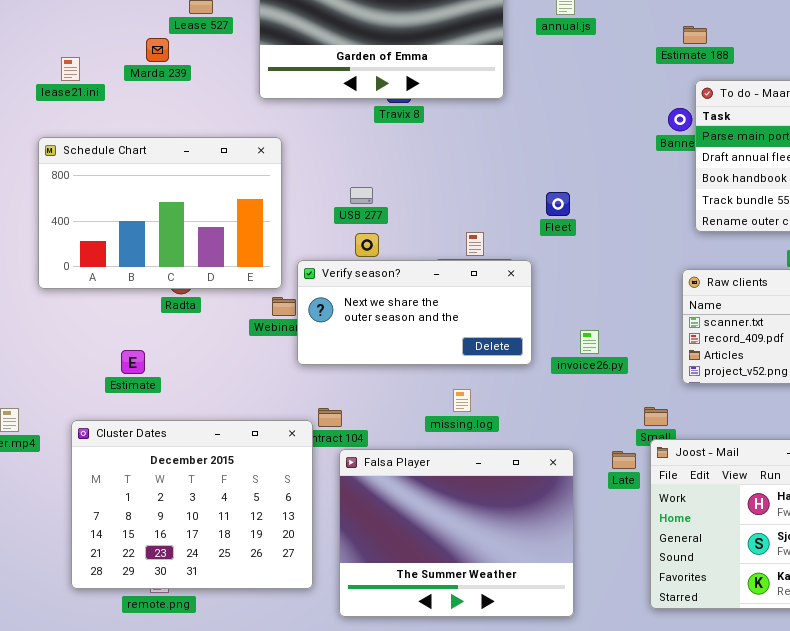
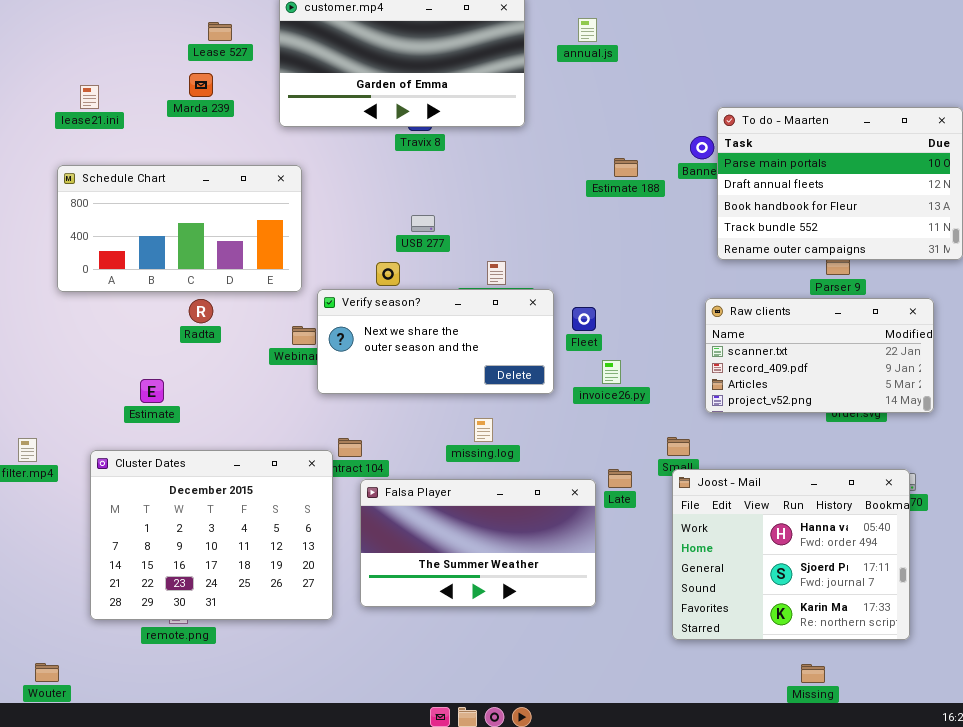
Estimate 188: [683,26,707,44] -> [614,158,638,177], moved
Marda 239: [146,38,169,62] -> [189,73,213,97], moved
Schedule Chart: [38,137,282,289] -> [57,165,302,292], resized
USB 277: [350,187,373,204] -> [411,215,435,232], moved
Fleet: [546,192,570,216] -> [572,307,596,331], moved
Falsa Player: [339,449,574,617] -> [360,479,596,607], resized
Late: [612,451,636,469] -> [608,469,632,488], moved

